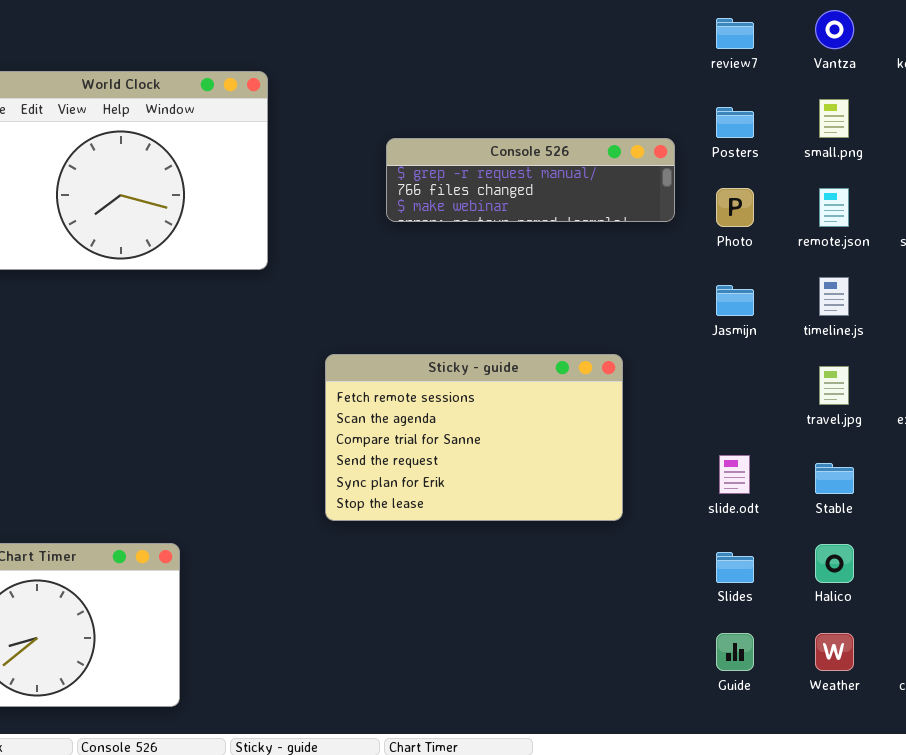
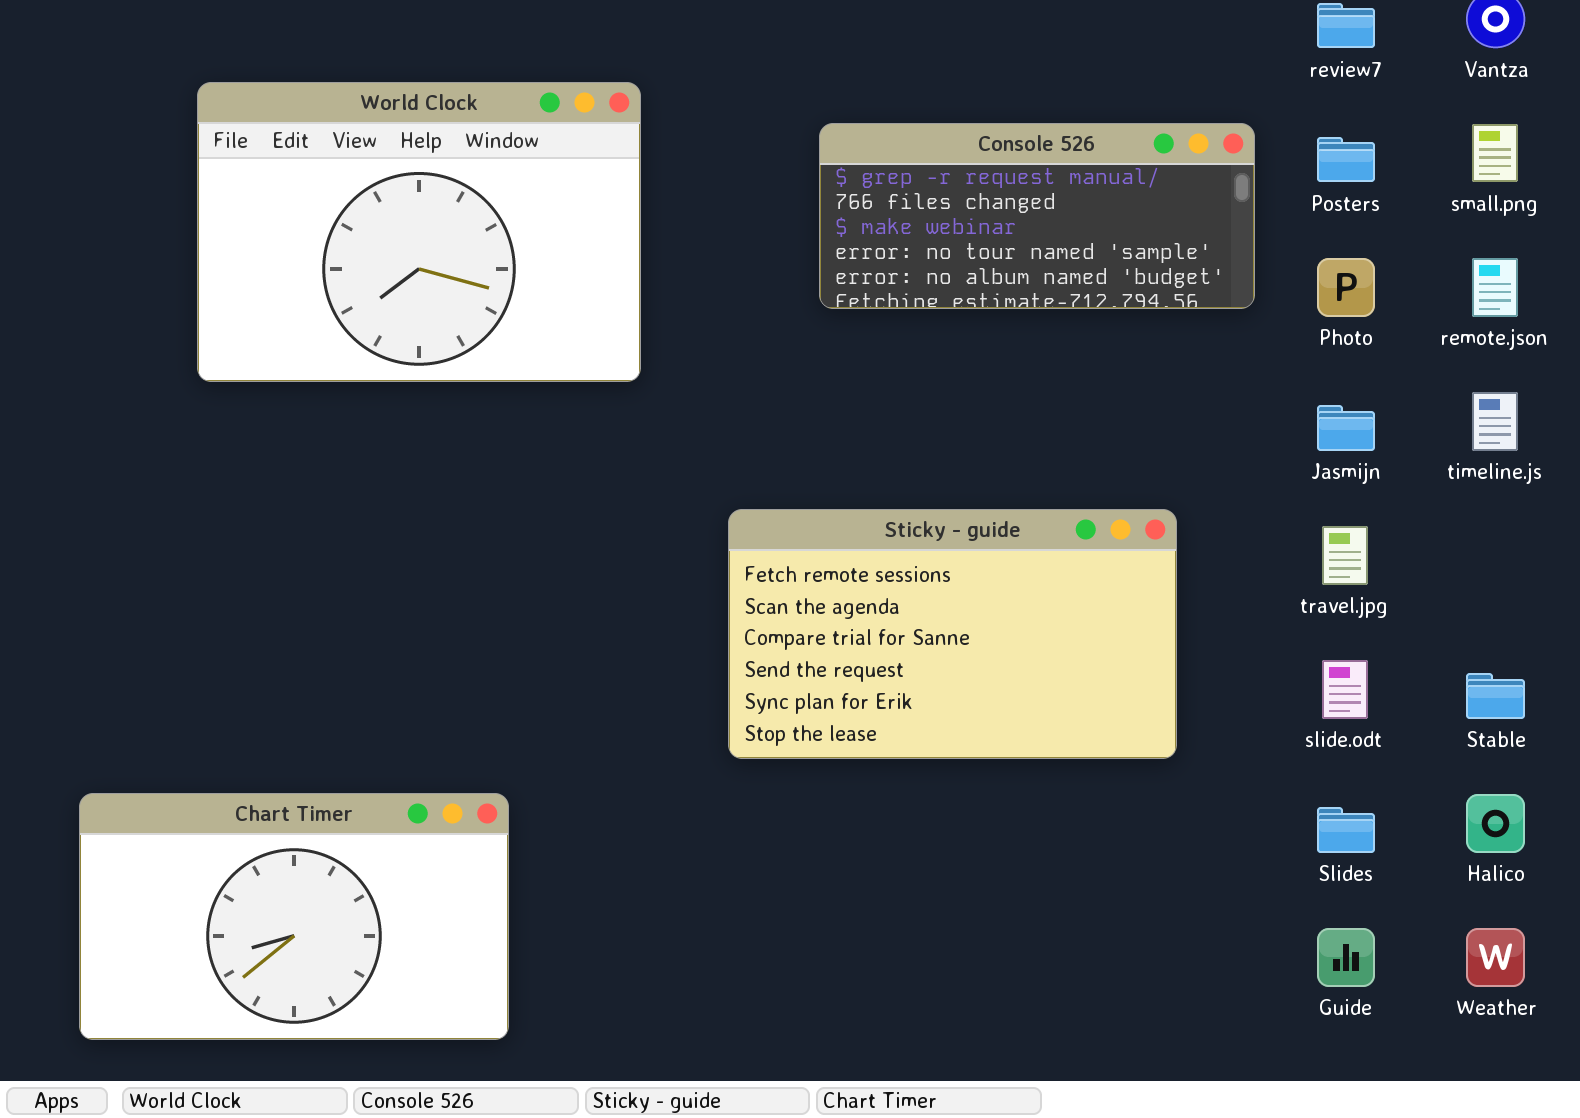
Console 526: [386,138,675,222] -> [819,123,1255,309], resized
travel.jpg: [819,366,849,405] -> [1322,526,1368,585], moved

